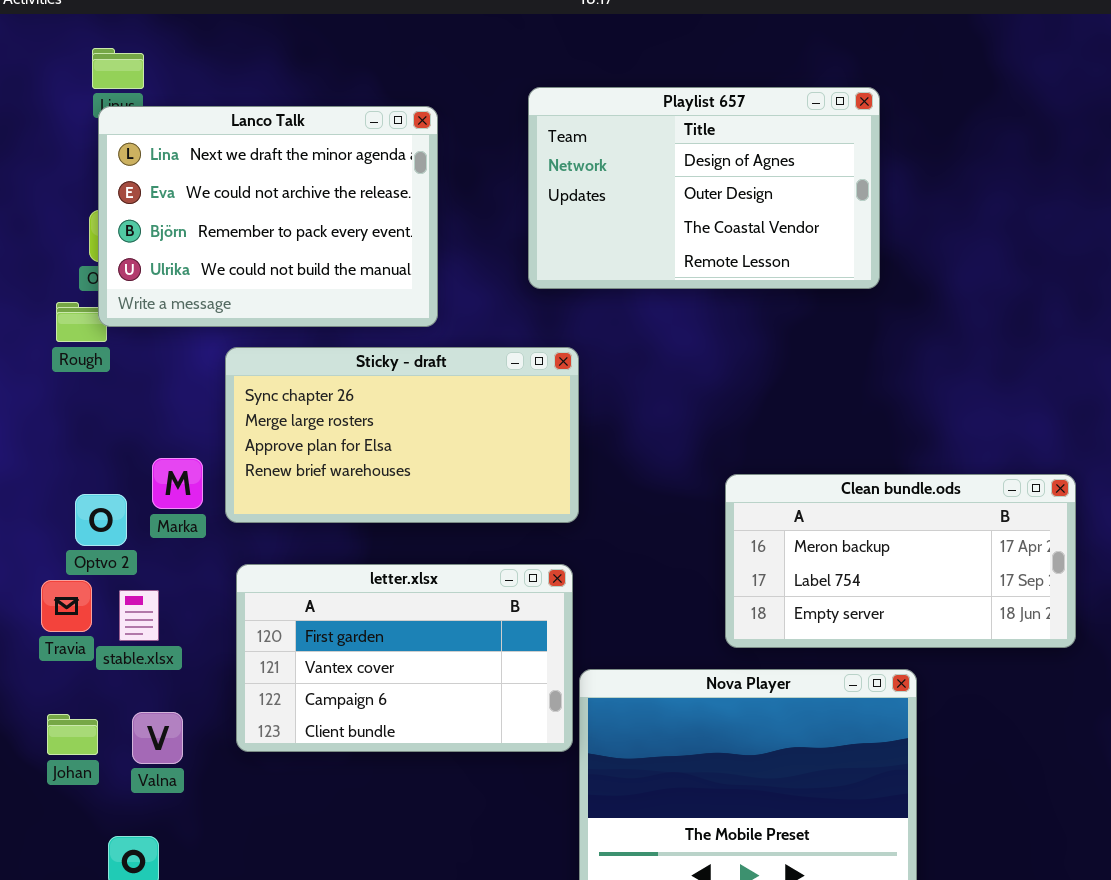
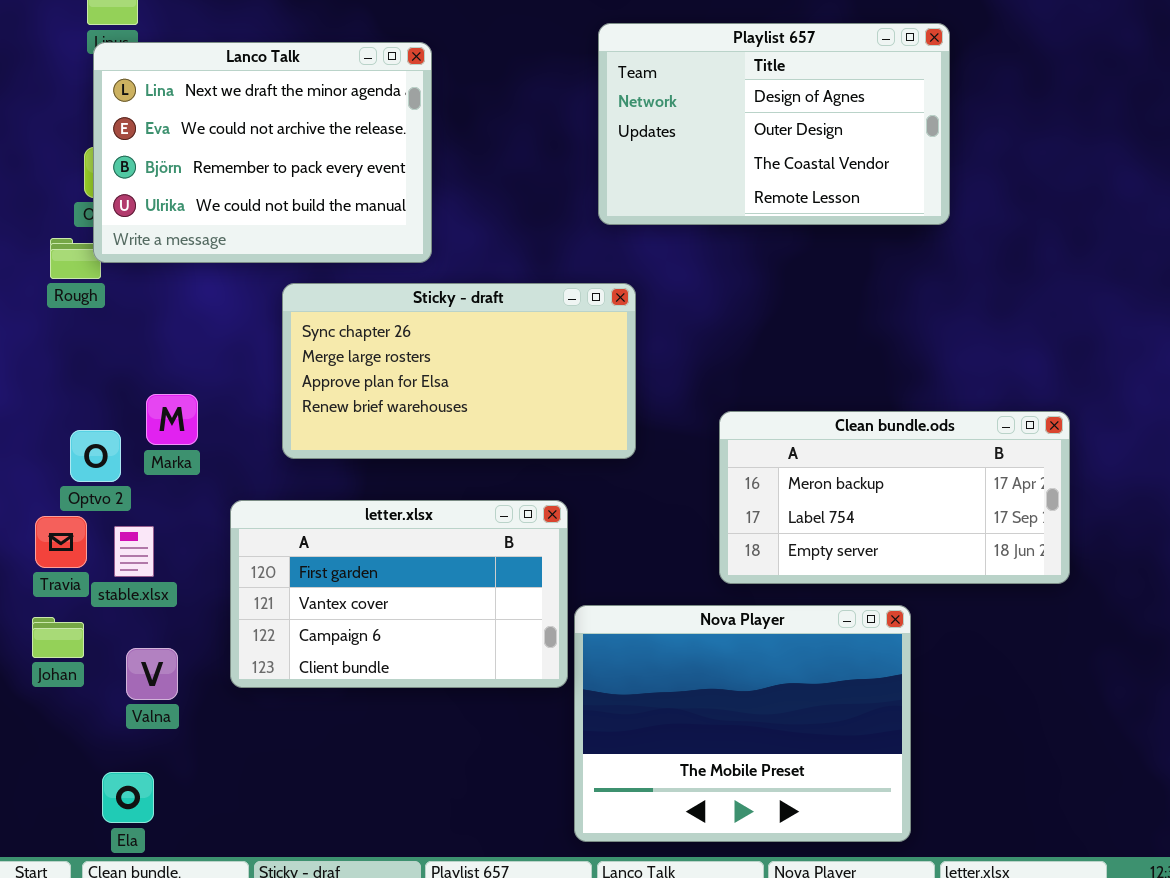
Playlist 657: [528,87,880,289] -> [598,23,950,225], moved
Sticky - draft: [225,347,579,523] -> [282,283,636,459], moved
Johan: [47,714,98,755] -> [32,617,84,658], moved

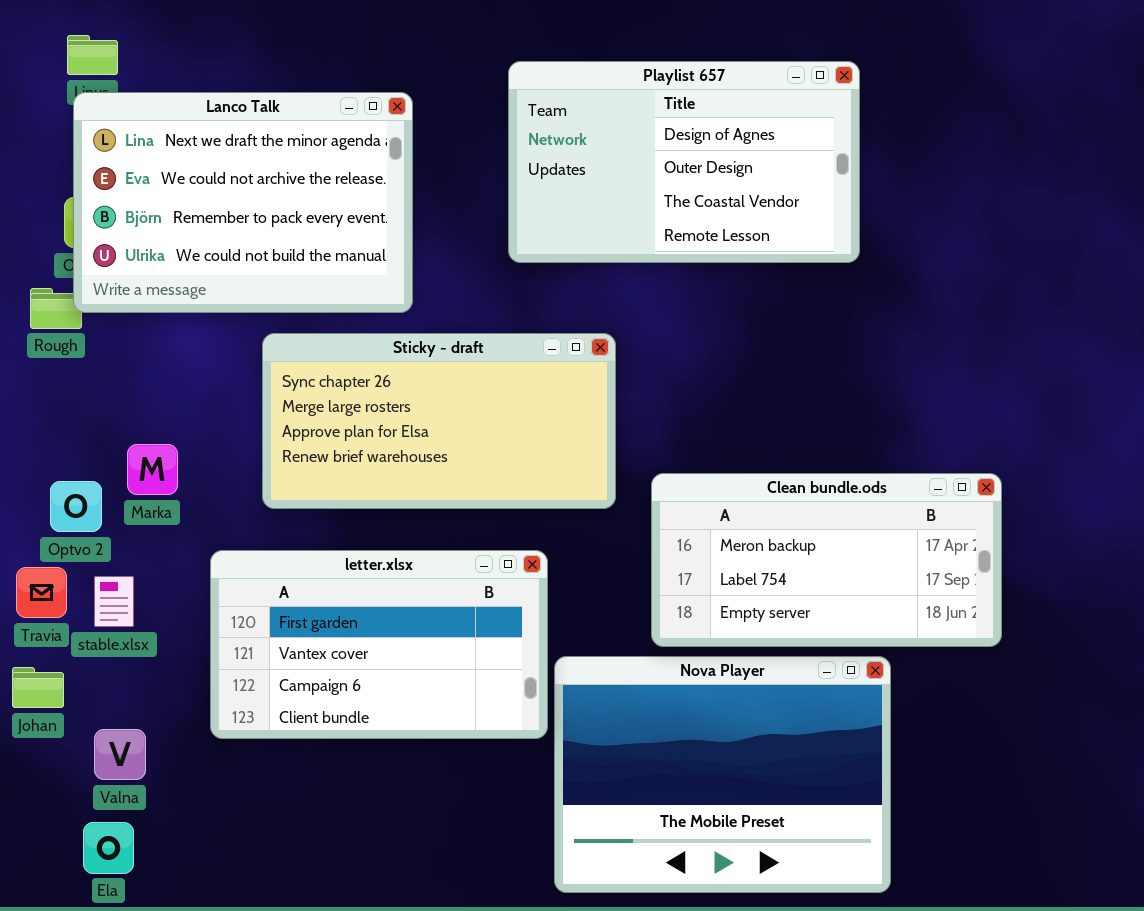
Playlist 657: [598,23,950,225] -> [508,61,860,263], moved
Clean bundle.ods: [719,411,1070,584] -> [651,473,1002,647], moved
Valna: [126,648,178,700] -> [94,729,146,780], moved

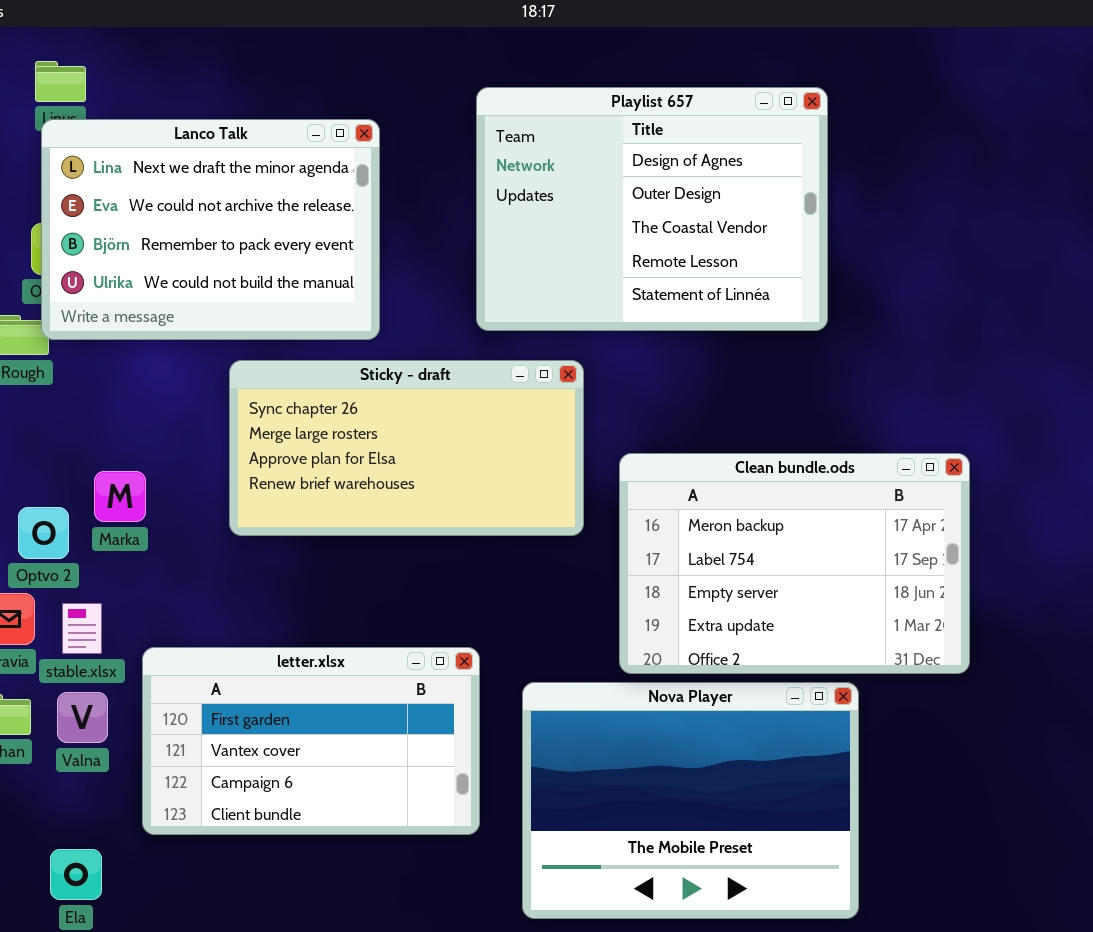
Playlist 657: [508,61,860,263] -> [476,87,828,331], resized
Clean bundle.ods: [651,473,1002,647] -> [619,453,970,674], resized
letter.xlsx: [210,550,548,739] -> [142,647,480,835], moved
Valna: [94,729,146,780] -> [57,692,108,743], moved

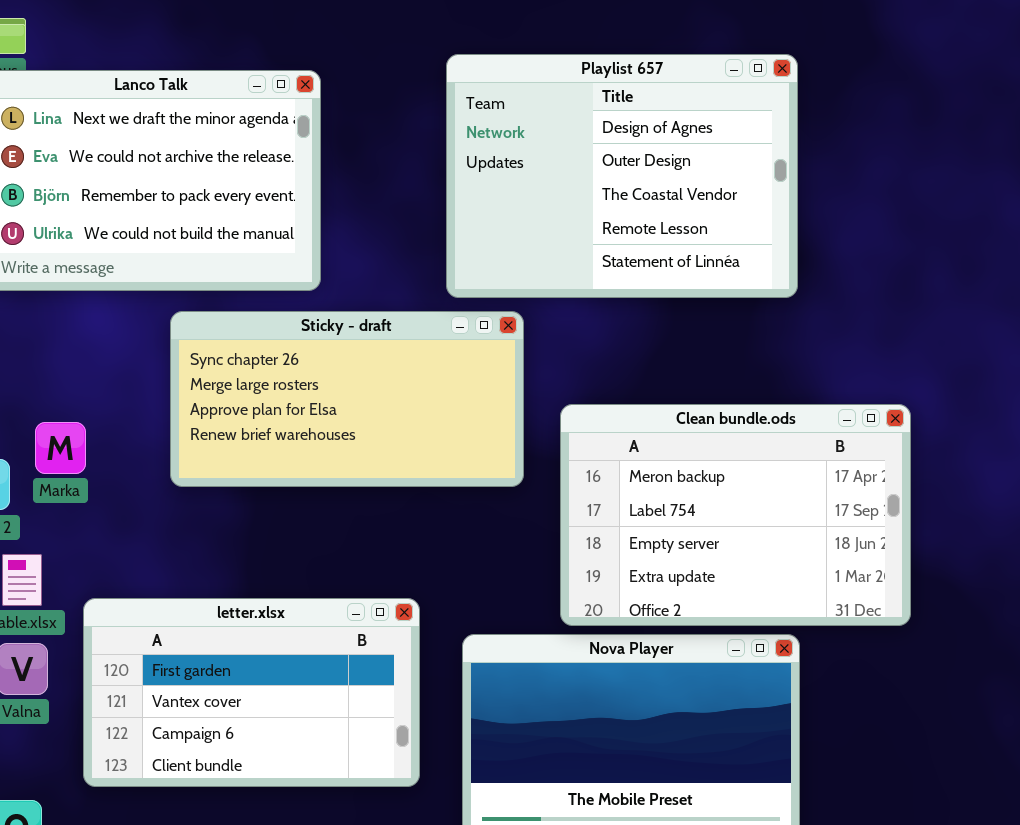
Playlist 657: [476,87,828,331] -> [446,54,798,298], moved

